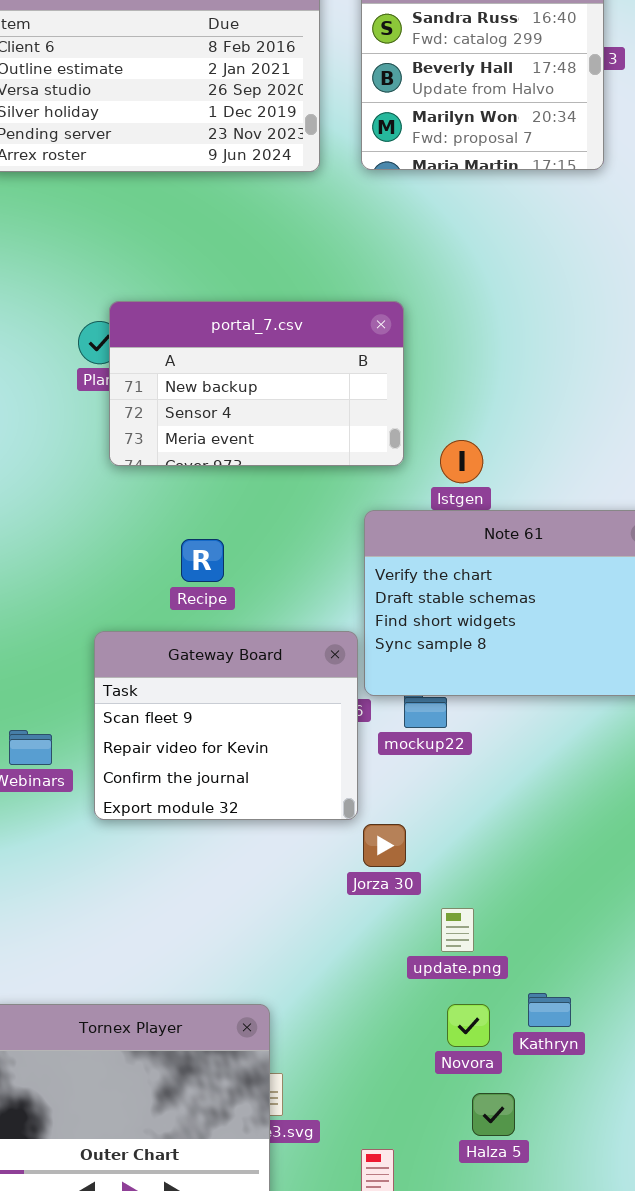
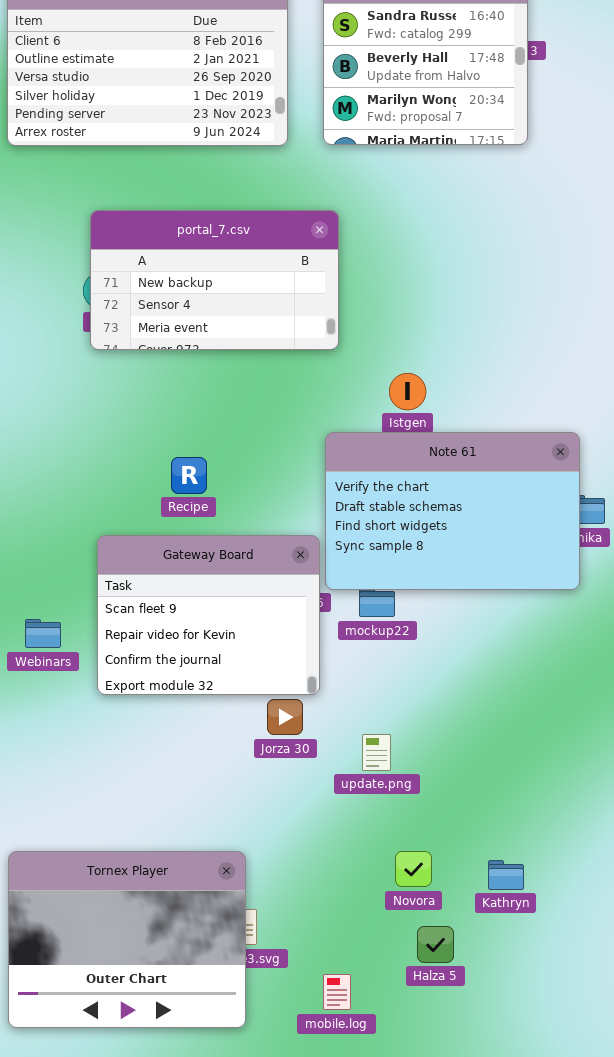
portal_7.csv: [109,301,404,466] -> [90,210,339,350], moved
Jorza 30: [363,824,406,867] -> [267,699,303,735], moved
update.png: [441,908,474,952] -> [362,734,391,771], moved
Kathryn: [528,993,571,1027] -> [488,860,524,890], moved

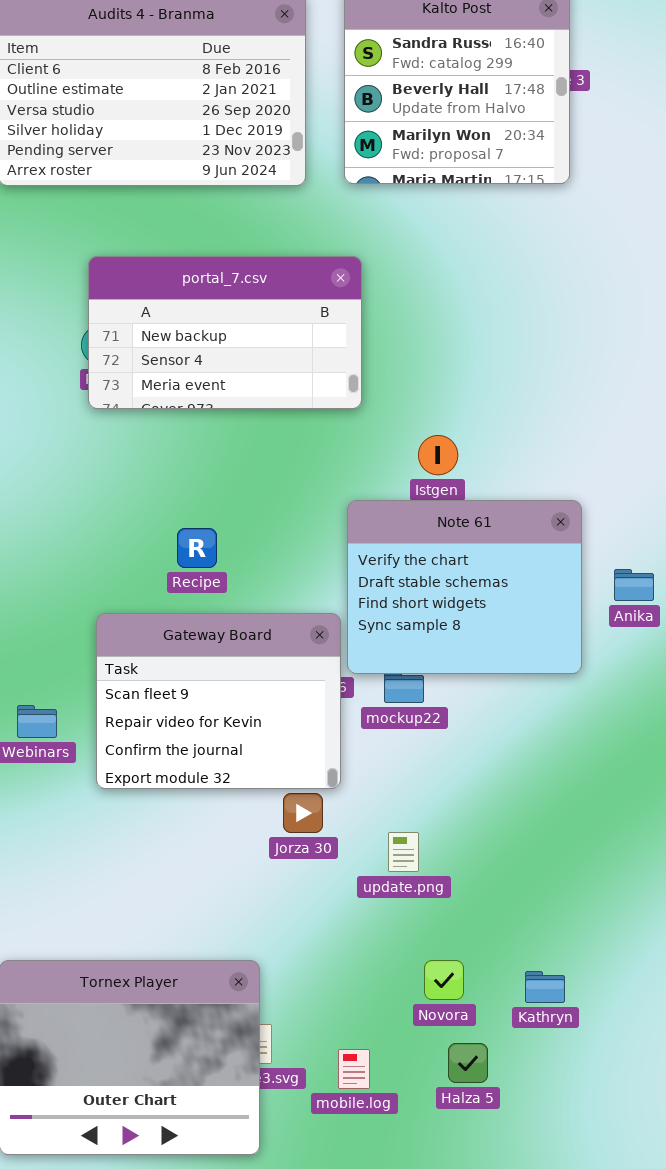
Note 61: [325,432,580,590] -> [347,500,582,674], resized
mobile.log: [323,974,351,1010] -> [338,1049,370,1089], moved

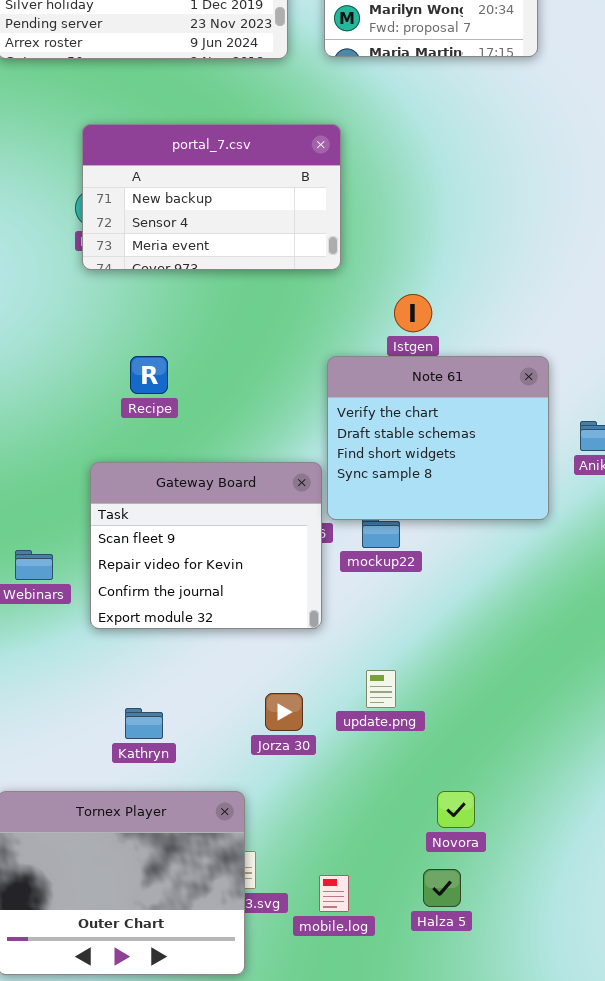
Recipe: [177,528,217,568] -> [130,356,168,394], moved
Jorza 30: [283,793,323,833] -> [265,693,303,731], moved
Novora: [424,960,464,1000] -> [437,791,475,828], moved
Kathryn: [525,971,565,1003] -> [125,708,163,739], moved

